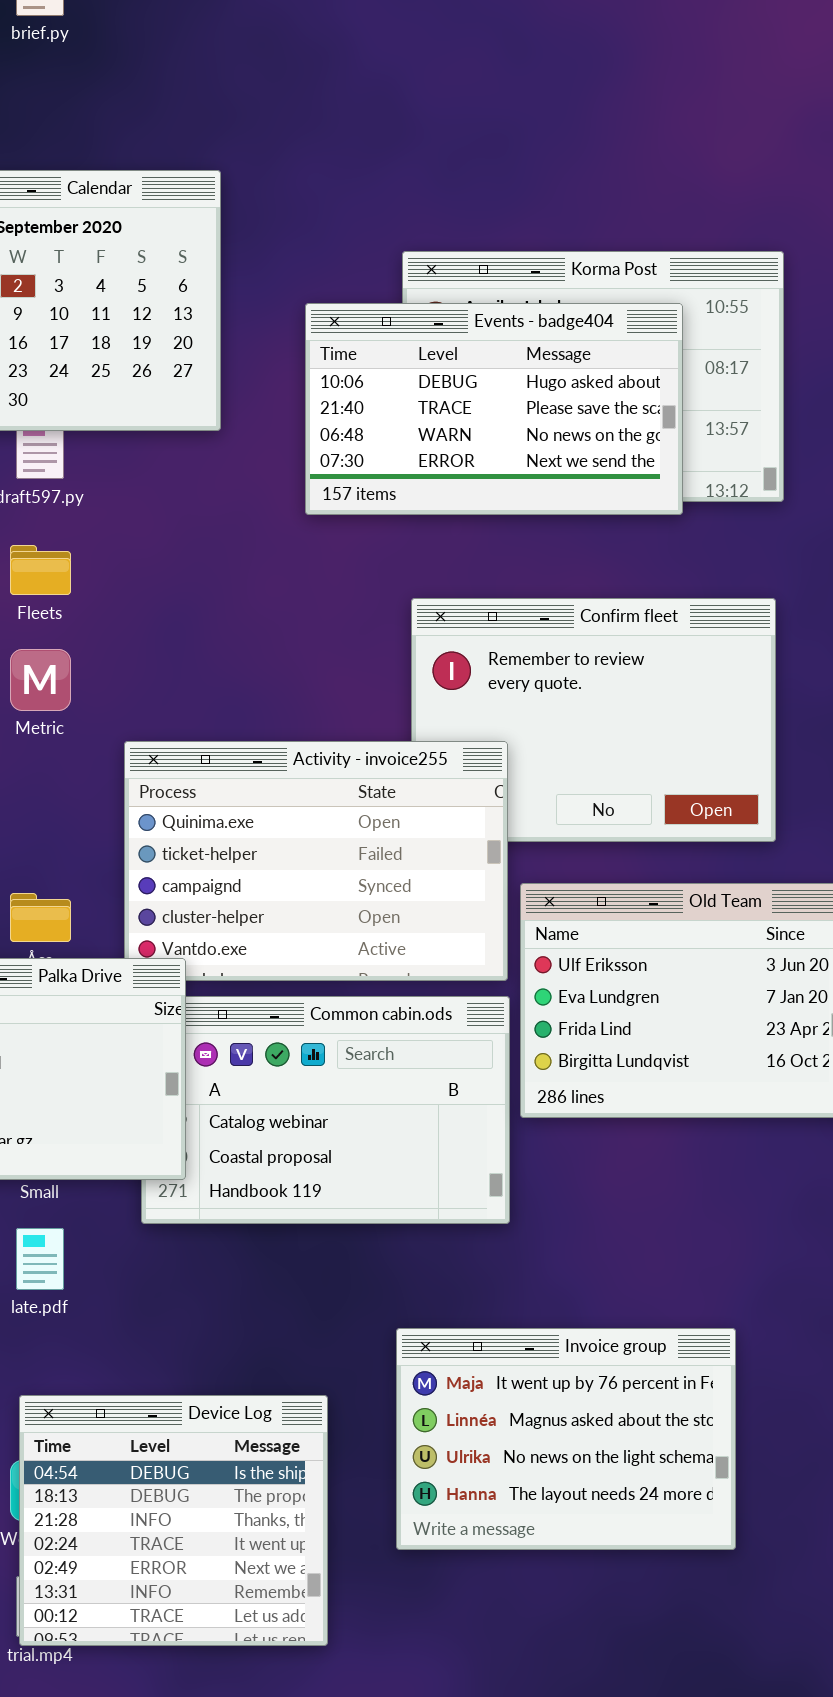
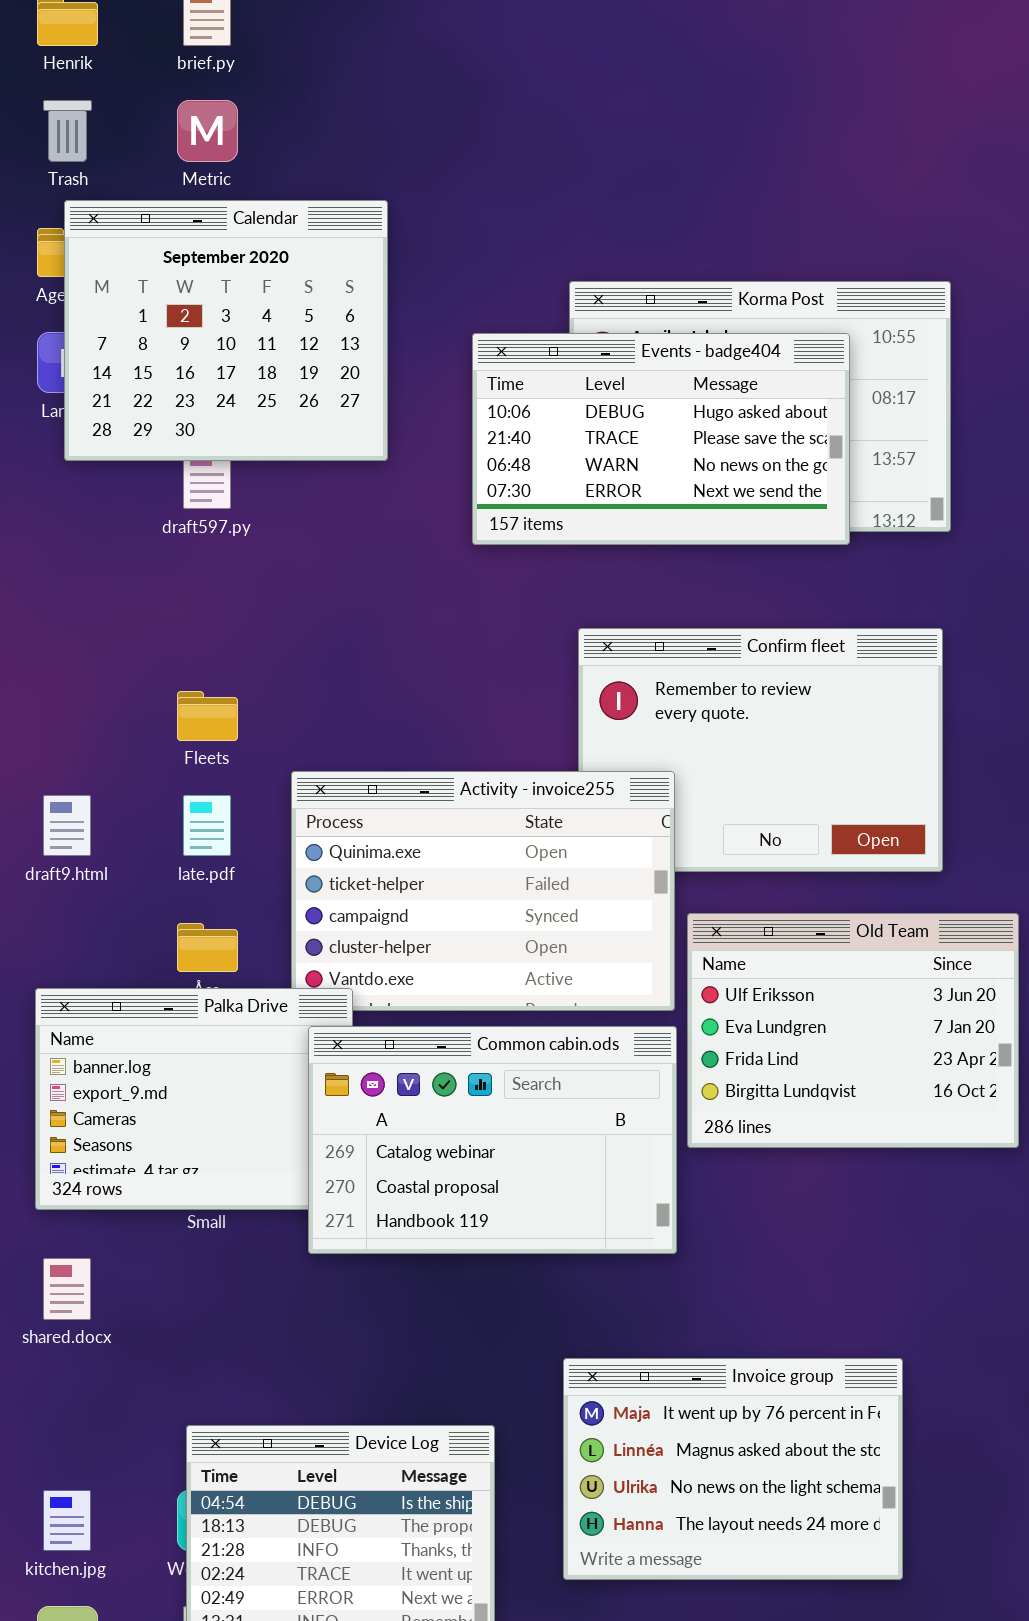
Fleets: [10,545,71,595] -> [177,691,238,741], moved
Metric: [10,649,71,711] -> [177,100,238,162], moved
Common cabin.ods: [141,996,510,1224] -> [308,1026,677,1254], raised
late.pdf: [16,1228,64,1290] -> [183,795,231,856], moved

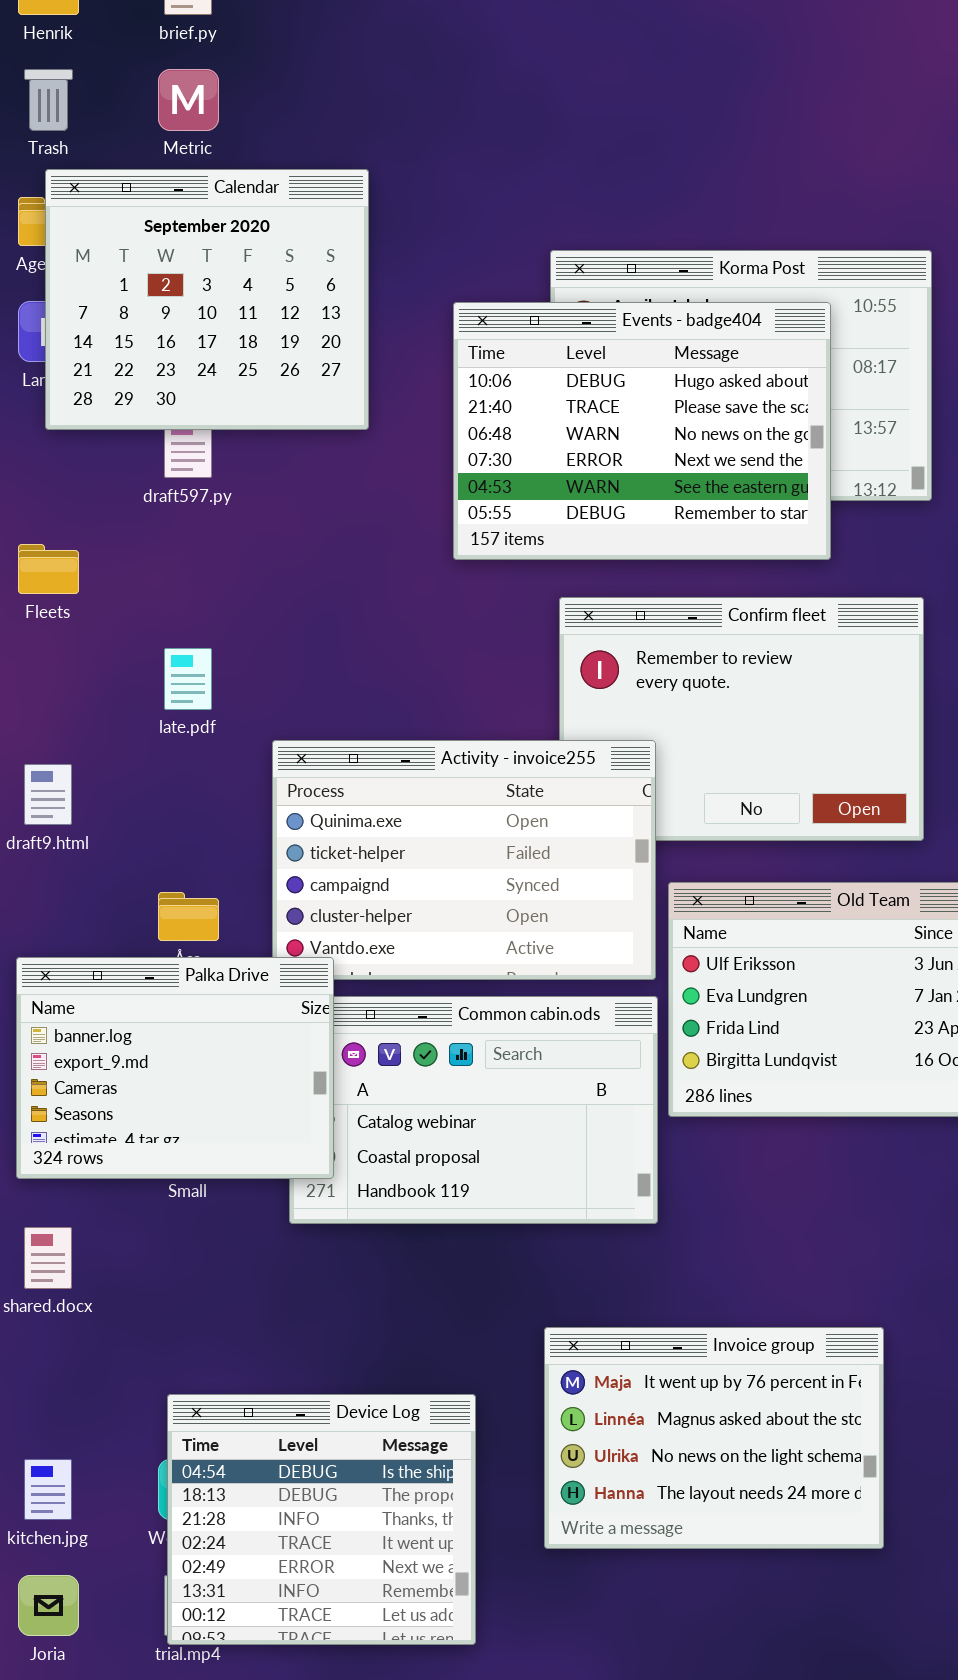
Events - badge404: [472,333,850,545] -> [453,302,831,560], resized
Fleets: [177,691,238,741] -> [18,544,79,594], moved
late.pdf: [183,795,231,856] -> [164,648,212,710], moved
Palka Drive: [35,988,353,1210] -> [16,957,334,1179], raised

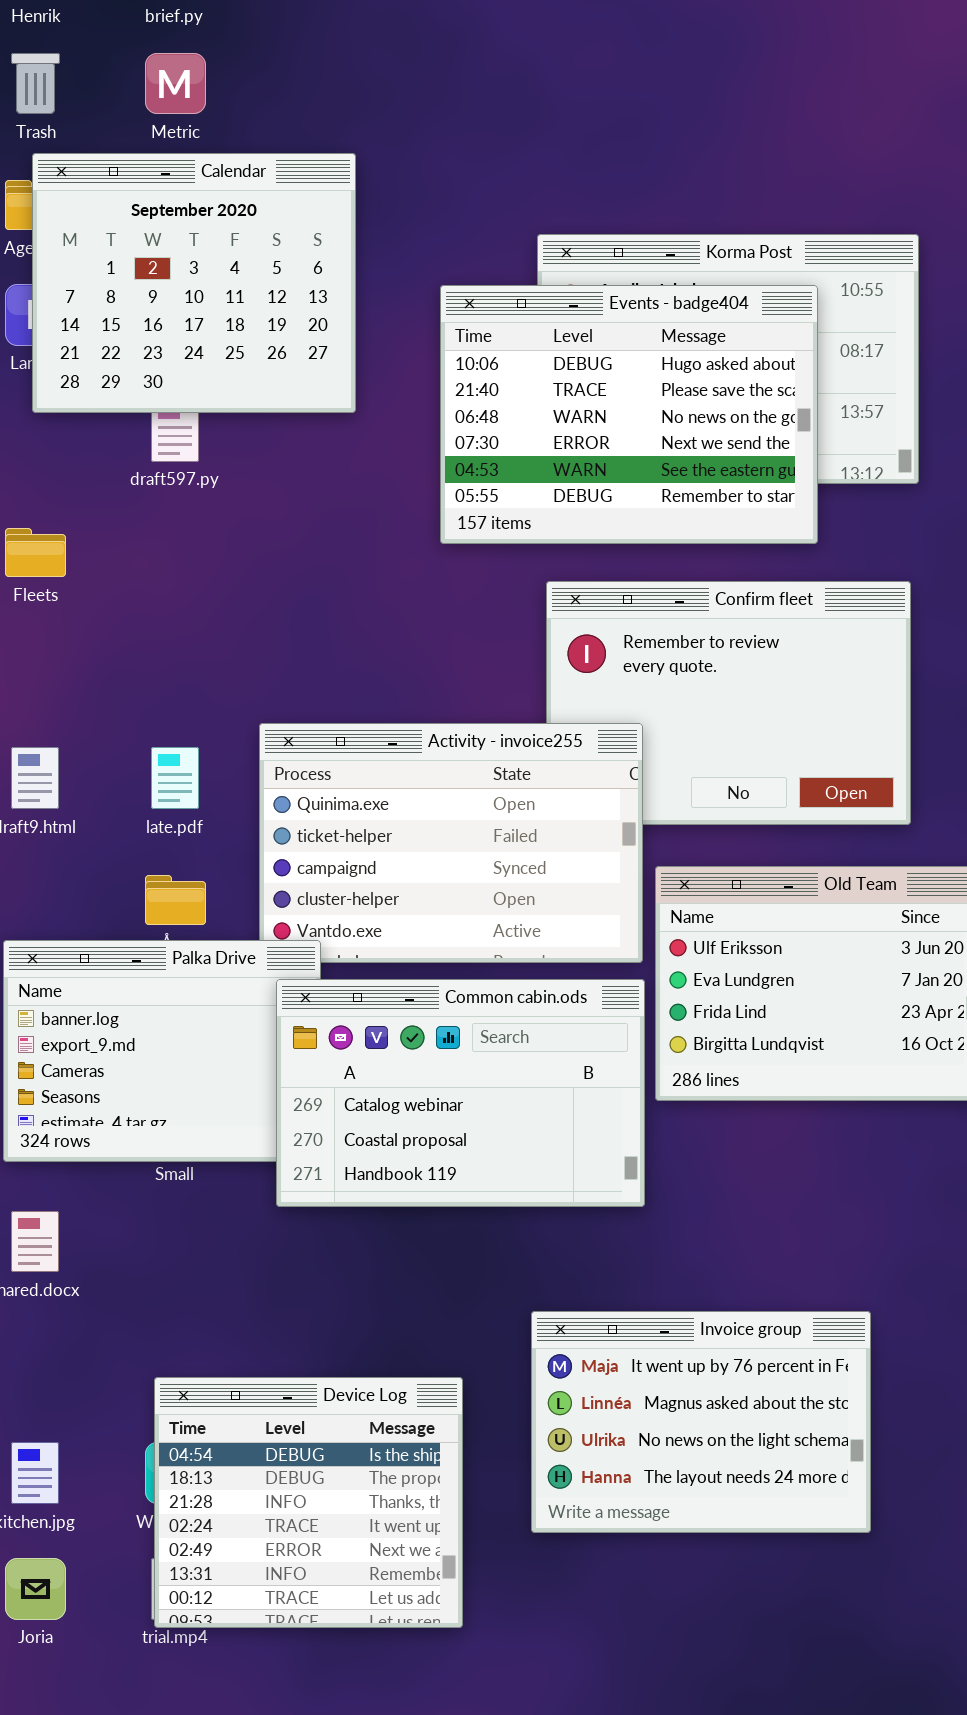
late.pdf: [164,648,212,710] -> [151,747,199,809], moved
Common cabin.ods: [289,996,658,1224] -> [276,979,645,1207], raised

